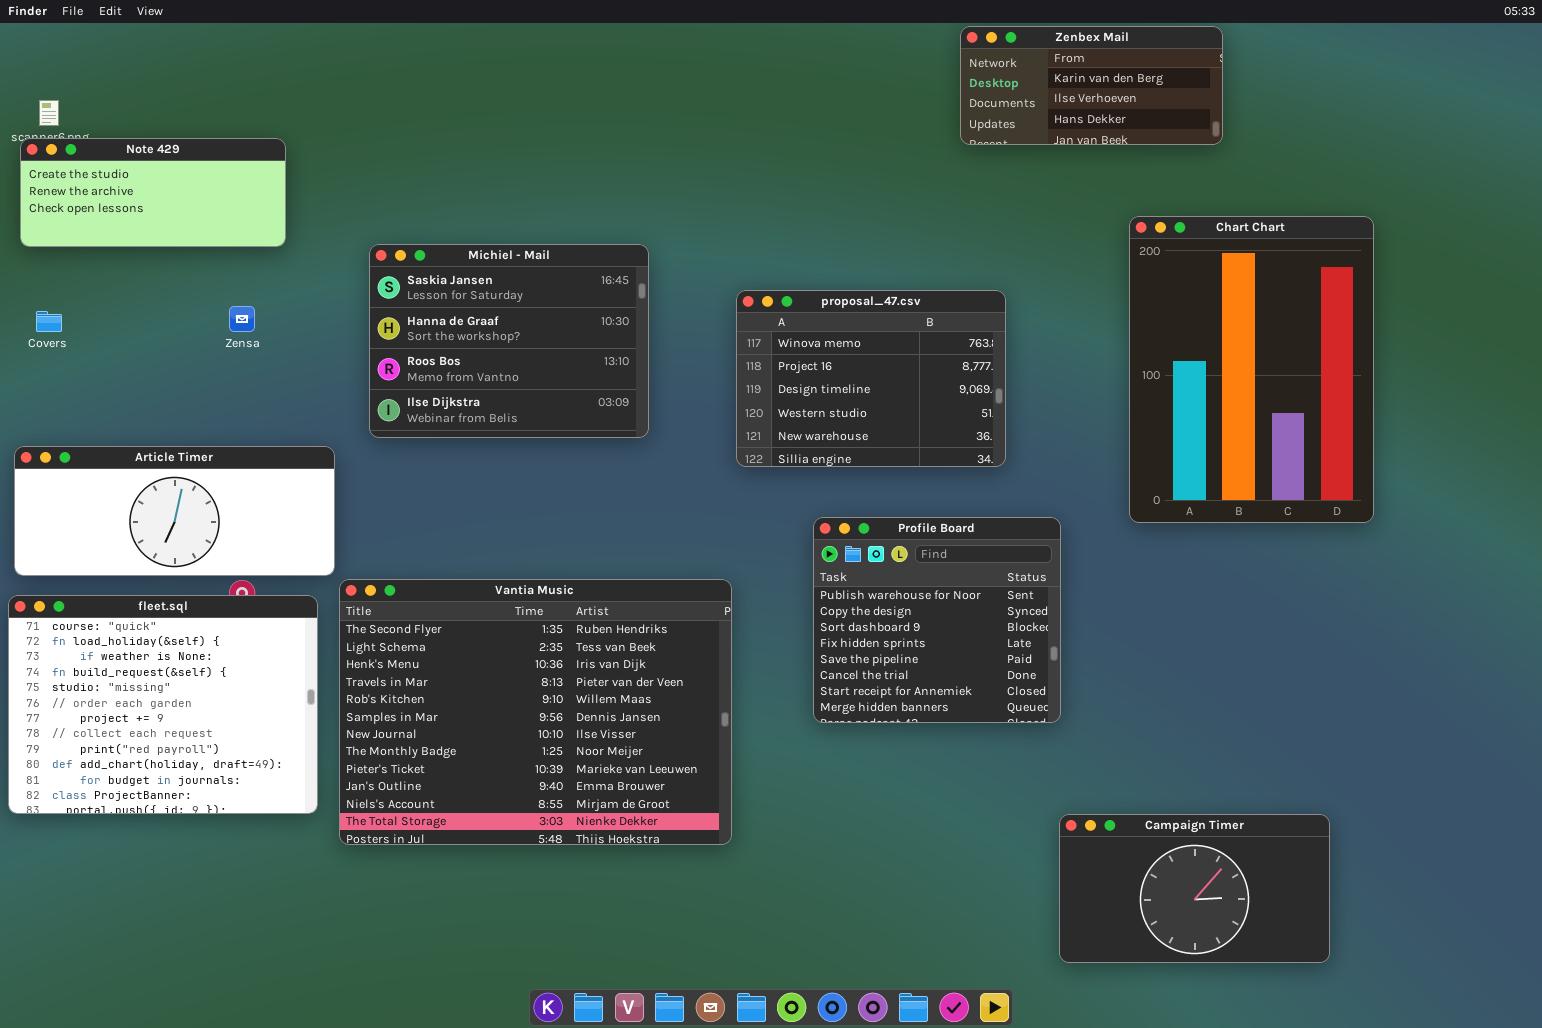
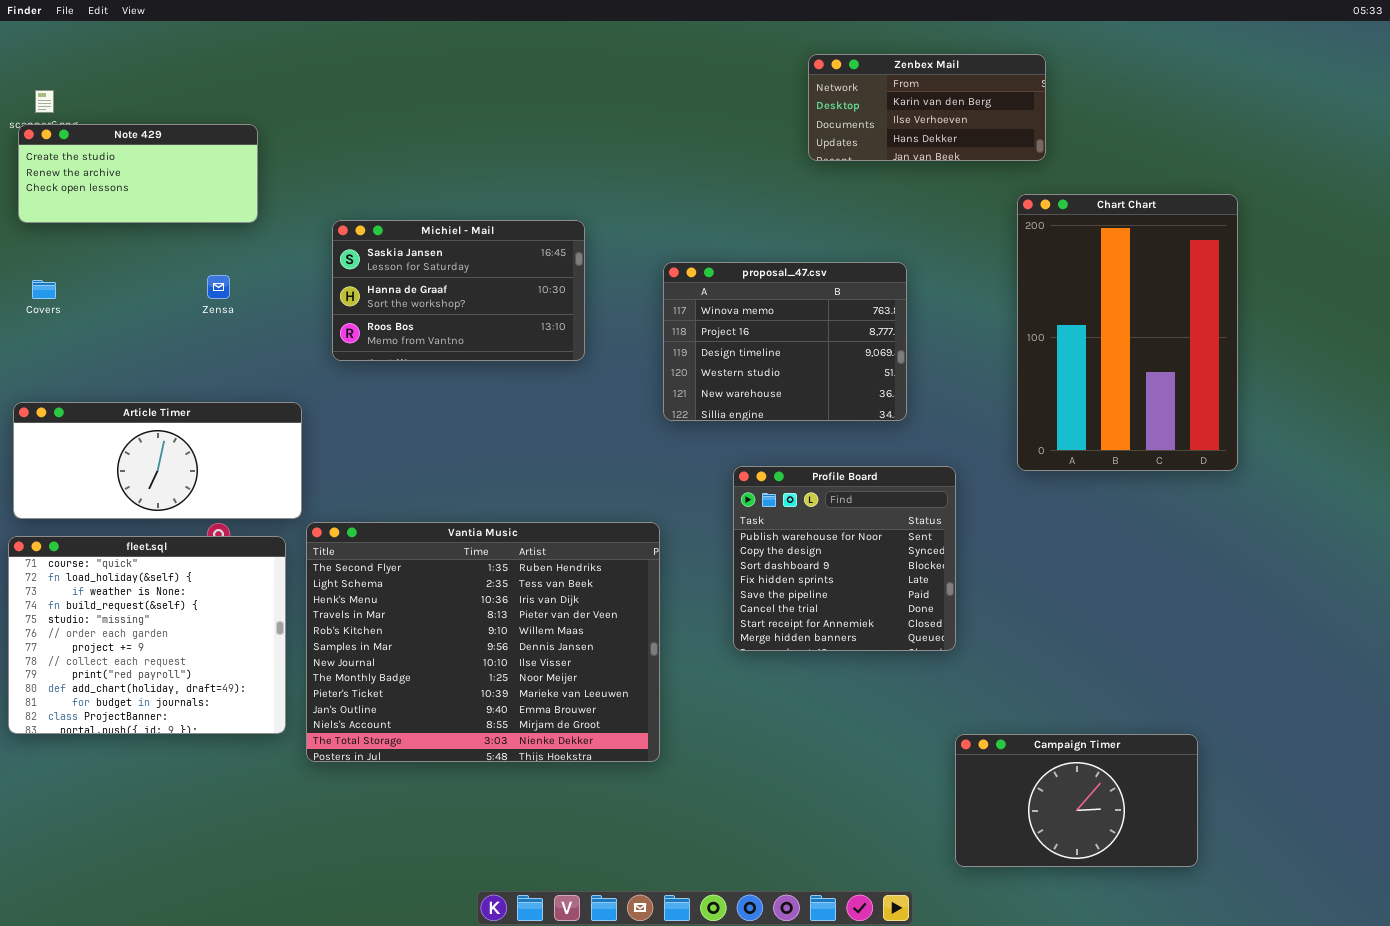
Zenbex Mail: [960,26,1223,145] -> [808,54,1046,161], moved
Michiel - Mail: [369,244,649,438] -> [332,220,585,361], resized

